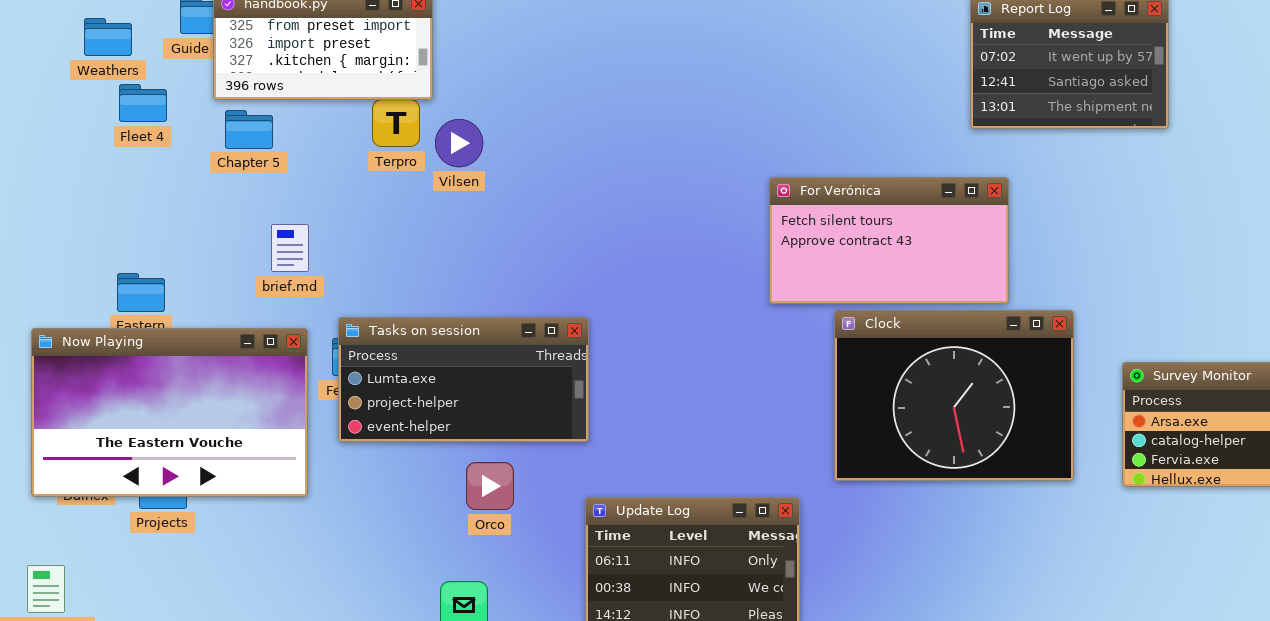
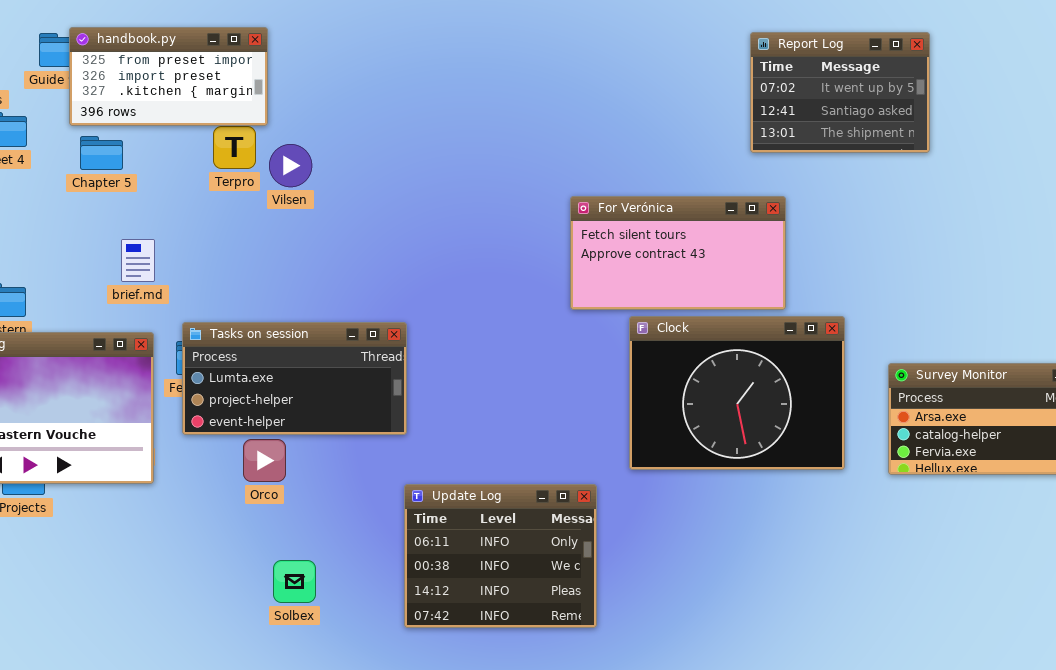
Orco: [466,462,514,510] -> [243,439,286,482], moved

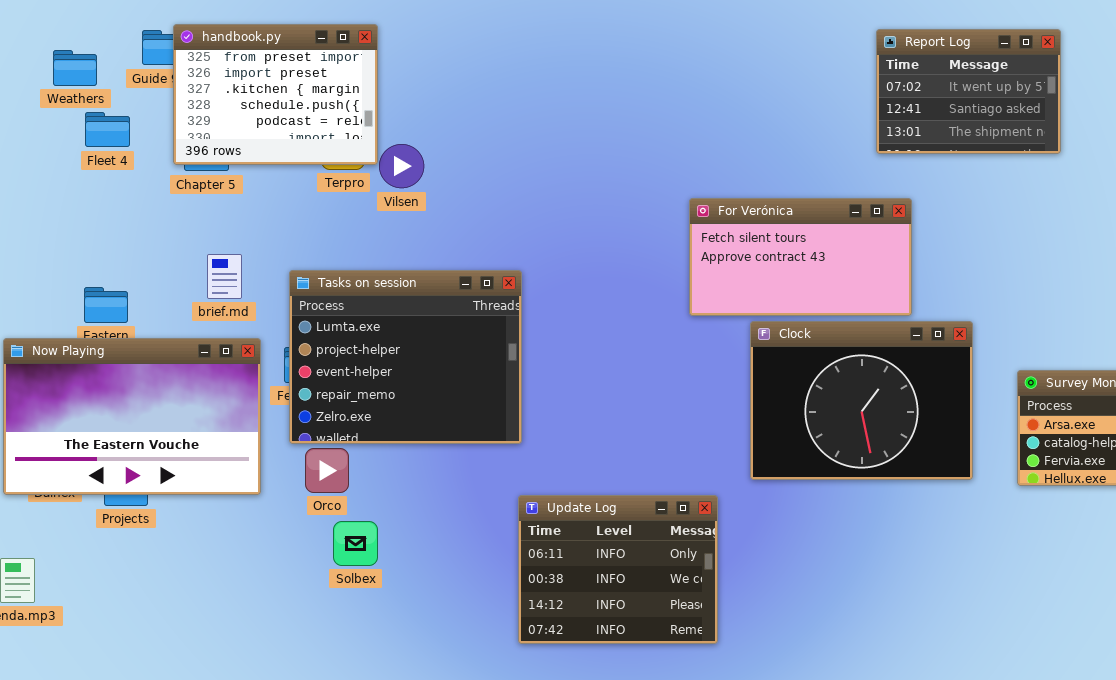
handbook.py: [69,27,268,126] -> [173,24,378,165], resized
brief.md: [121,239,155,282] -> [207,254,242,299], moved
Tasks on session: [182,322,407,435] -> [289,270,522,444], resized
Orco: [243,439,286,482] -> [305,448,349,493], moved
Solbex: [273,560,316,603] -> [333,521,378,566], moved

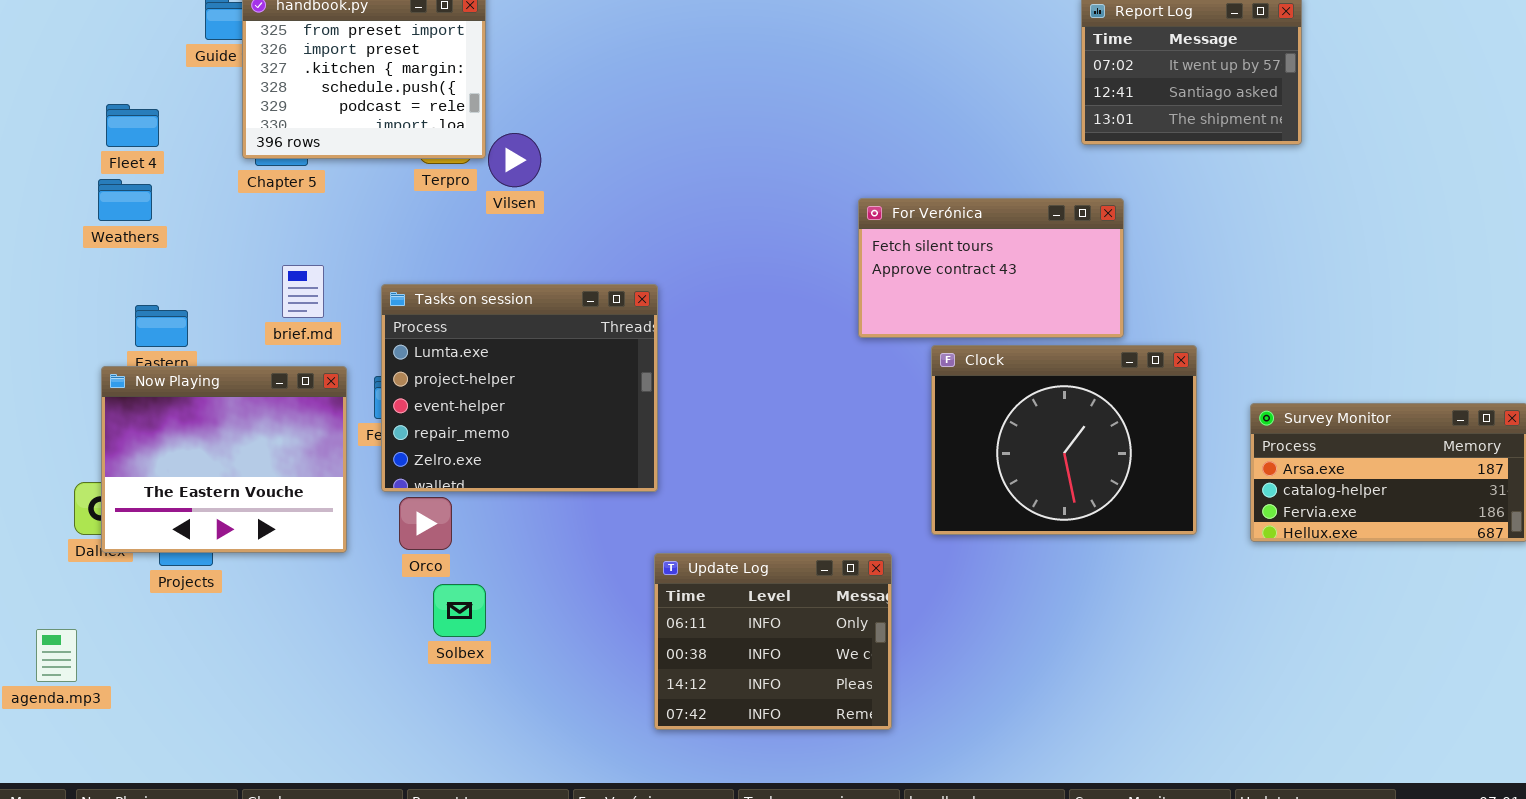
Weathers: [53,50,97,86] -> [98,179,152,221], moved
Fleet 4: [85,112,130,147] -> [106,104,159,147], moved
Now Playing: [3,338,261,495] -> [101,366,347,553], resized

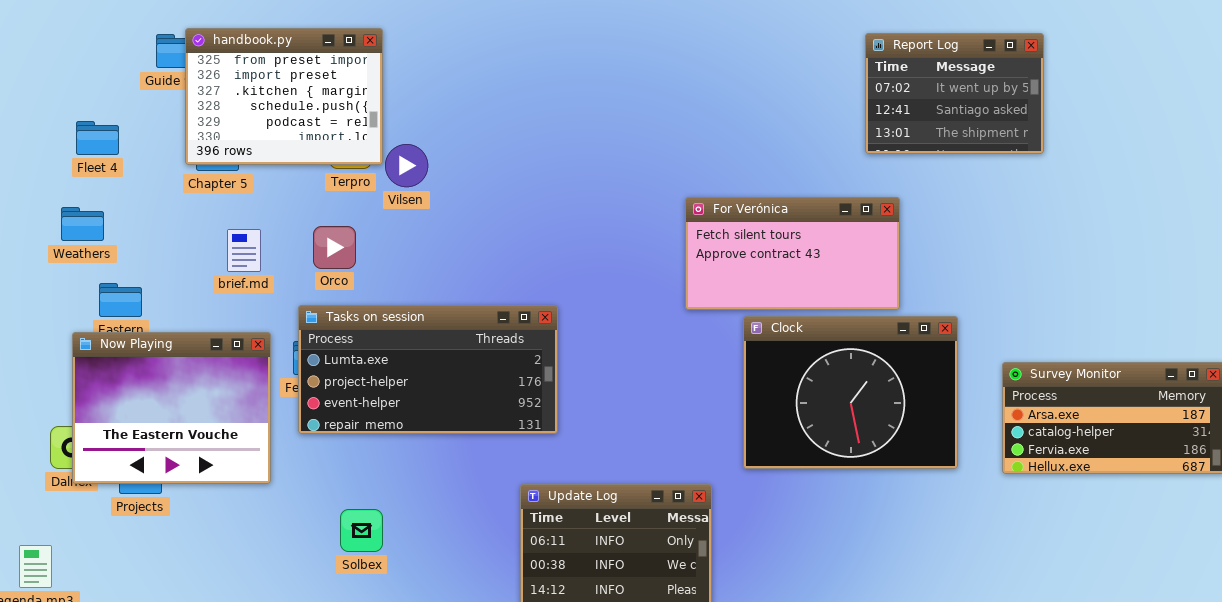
Weathers: [98,179,152,221] -> [61,207,104,241], moved
brief.md: [282,265,324,318] -> [227,229,261,272], moved
Tasks on session: [381,284,658,492] -> [298,305,558,434], resized
Orco: [399,497,452,550] -> [313,226,356,269], moved

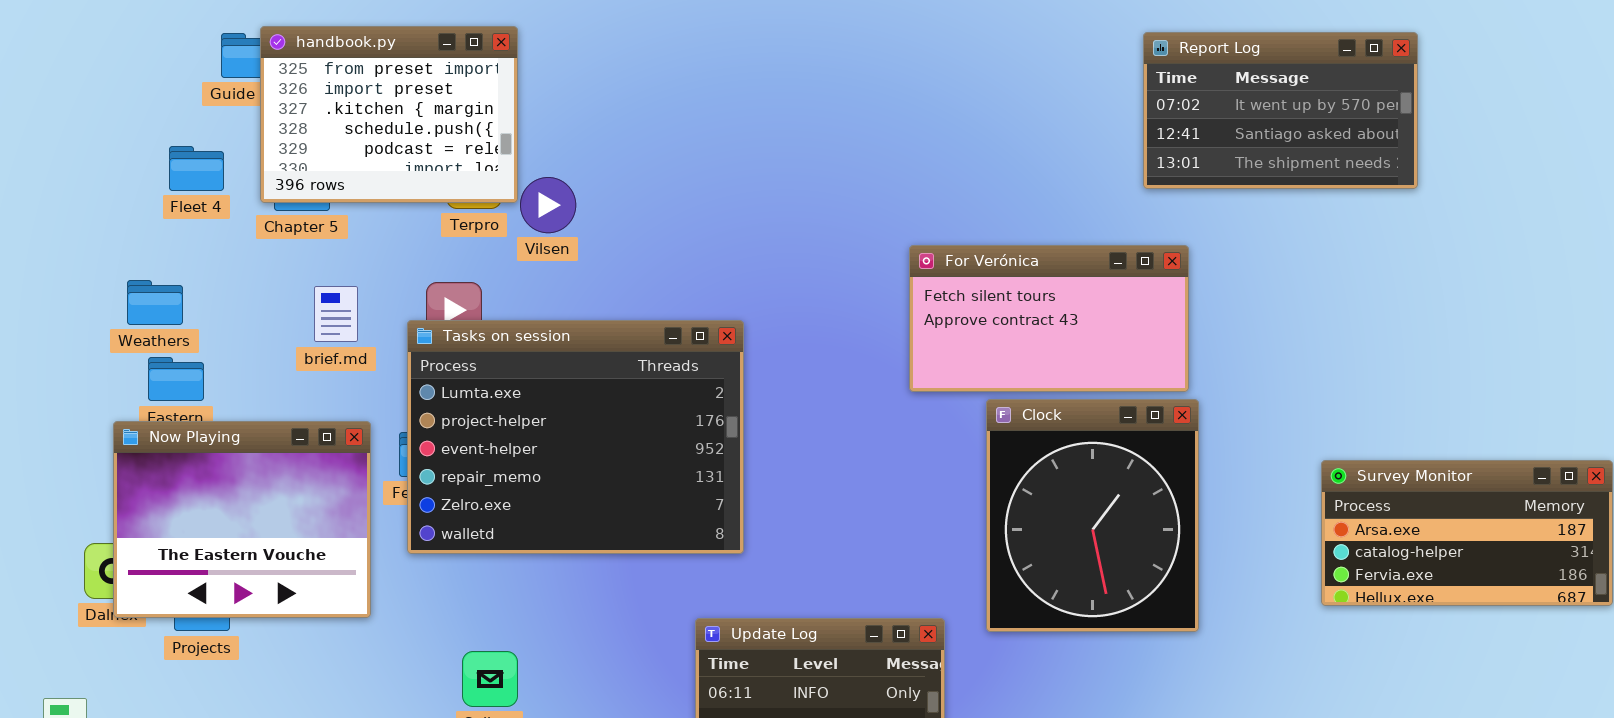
Report Log: [865,33,1044,154] -> [1143,32,1418,189], resized
Fleet 4: [76,121,119,155] -> [169,146,224,191], moved
Weathers: [61,207,104,241] -> [127,280,183,325], moved
Tasks on session: [298,305,558,434] -> [407,320,744,554], resized
Clock: [743,316,958,469] -> [986,399,1199,632], resized

